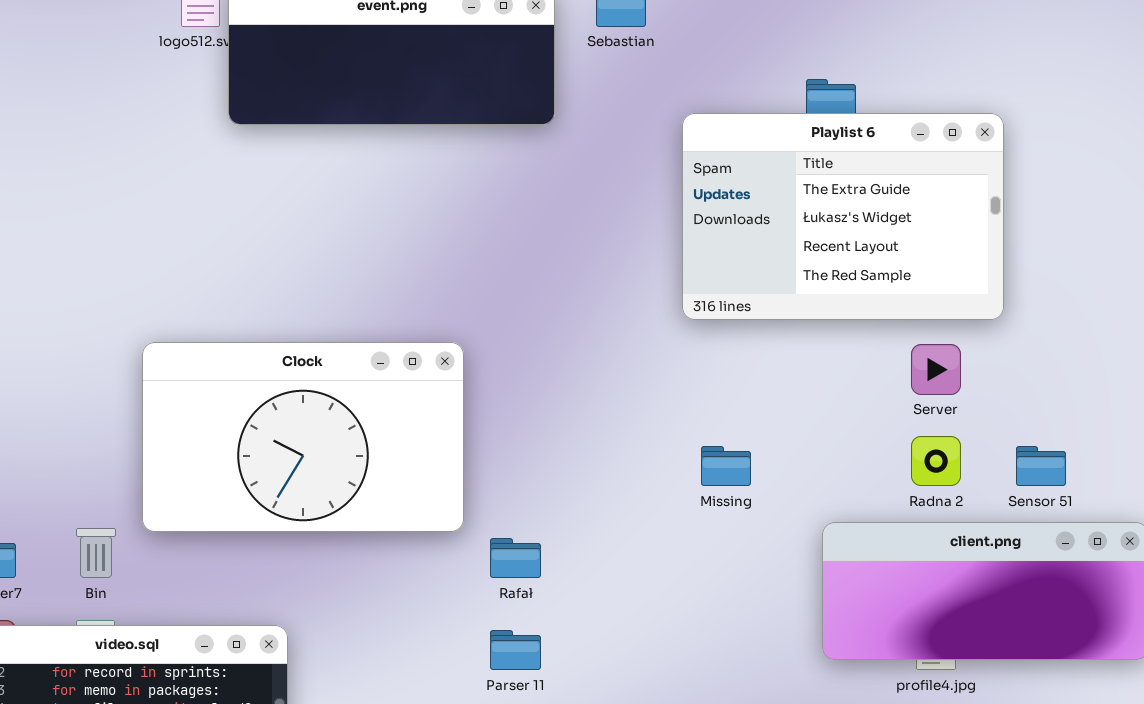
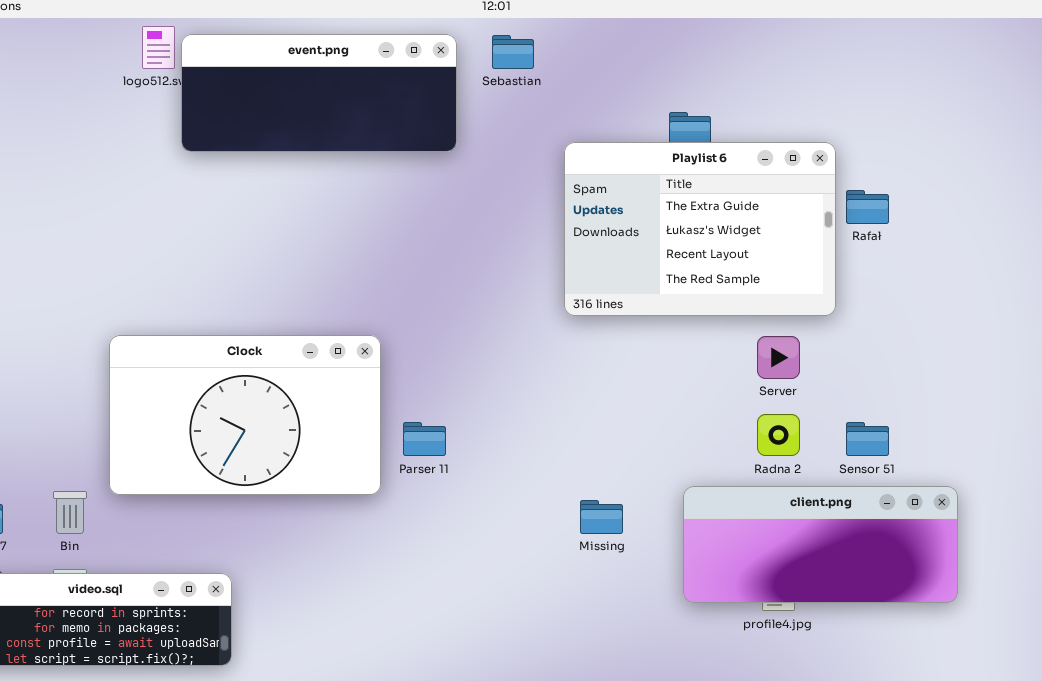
Missing: [701,446,751,486] -> [580,500,623,534], moved
Rafał: [490,538,541,578] -> [846,190,889,224], moved
Parser 11: [490,630,541,670] -> [403,422,446,456], moved

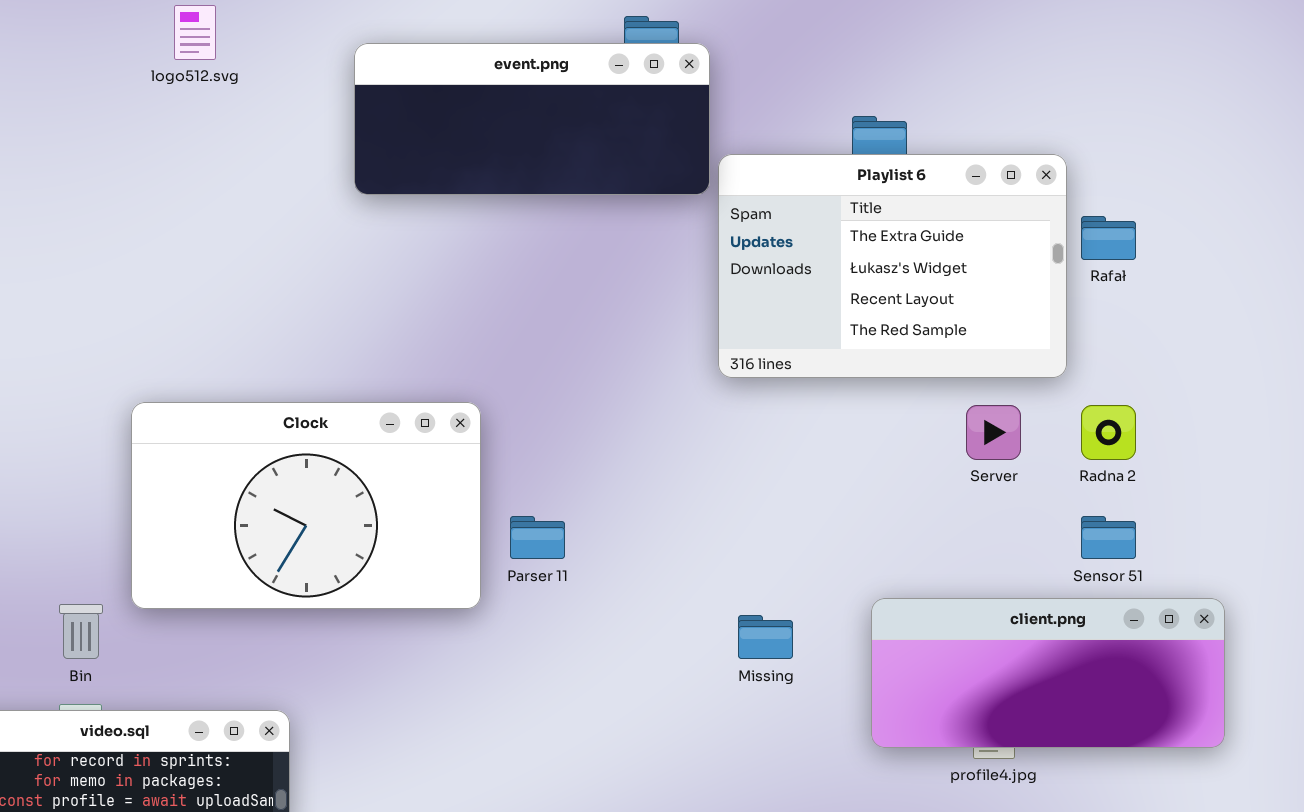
event.png: [181,34,457,152] -> [354,43,710,195], moved
Radna 2: [757,414,800,456] -> [1081,405,1136,460], moved

